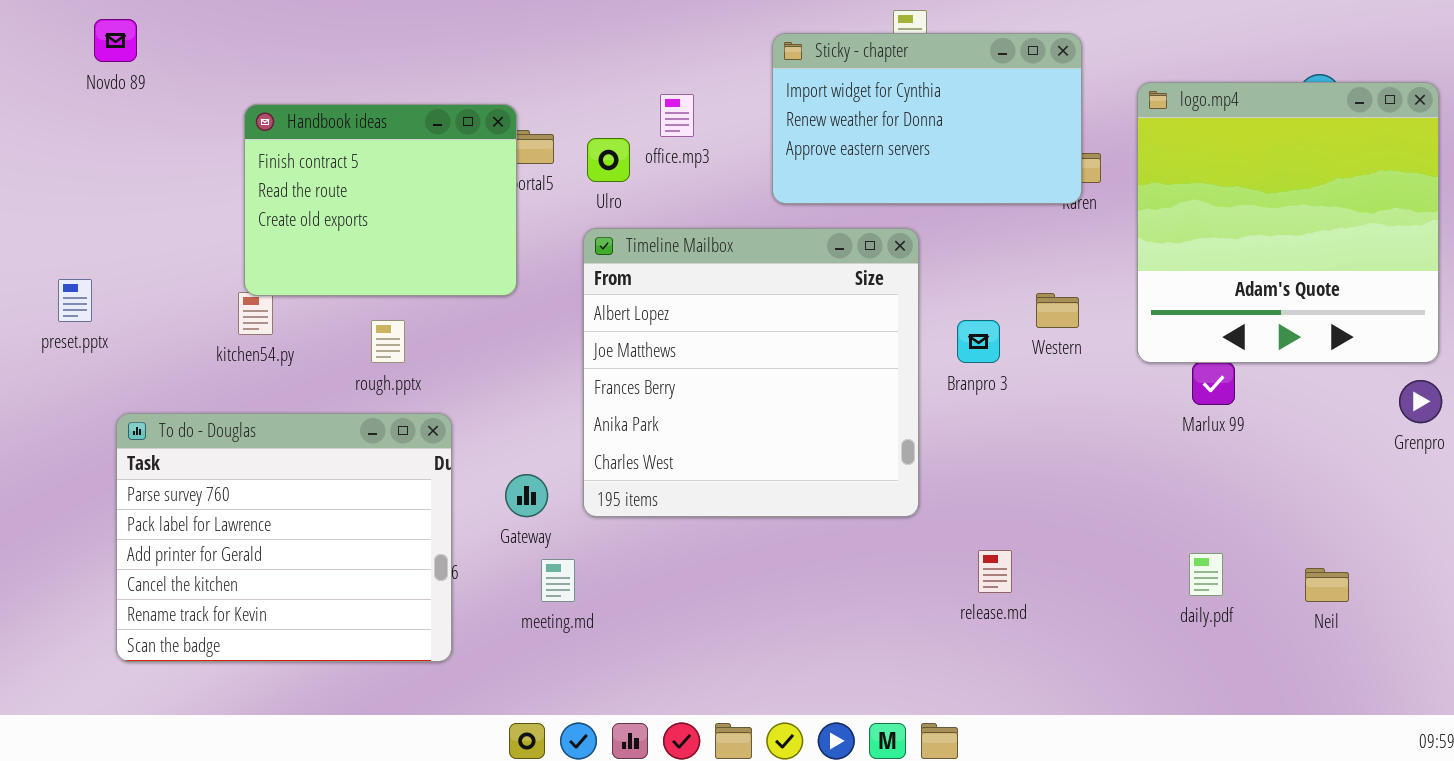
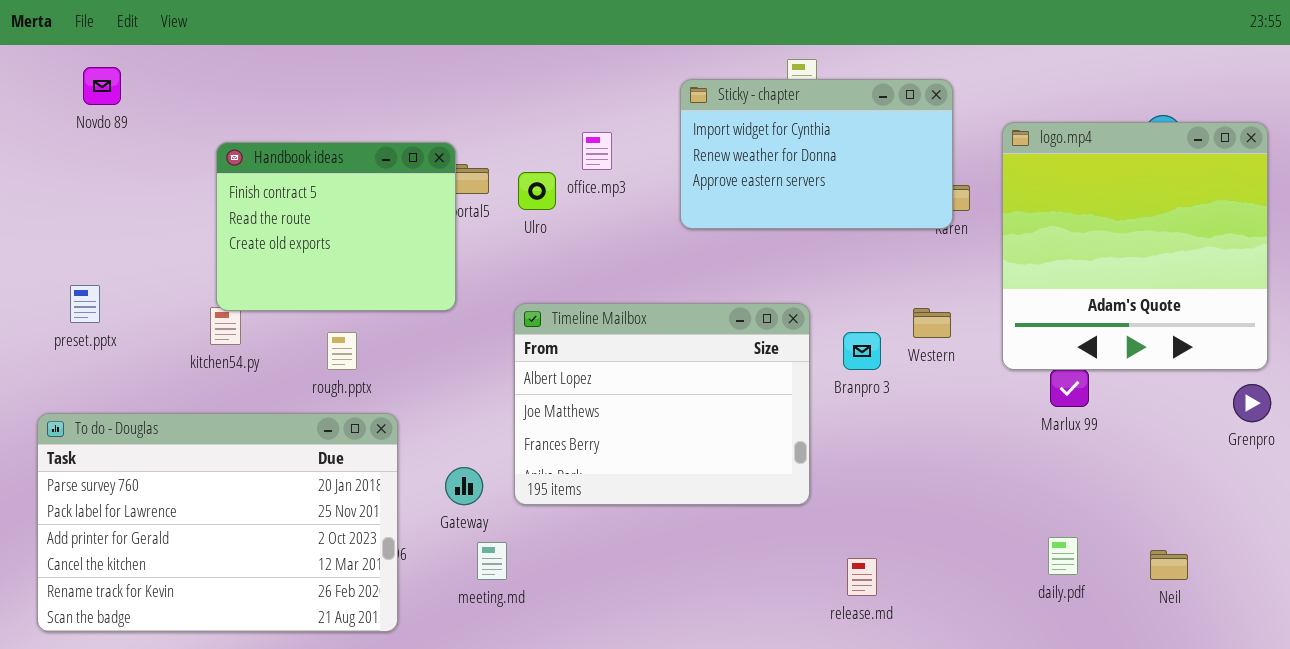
Timeline Mailbox: [583,228,919,517] -> [514,303,810,505], resized
preset.pptx: [58,279,92,322] -> [70,285,100,323], moved
To do - Douglas: [116,413,452,662] -> [37,413,398,632], resized
release.md: [978,550,1012,593] -> [847,558,877,596], moved

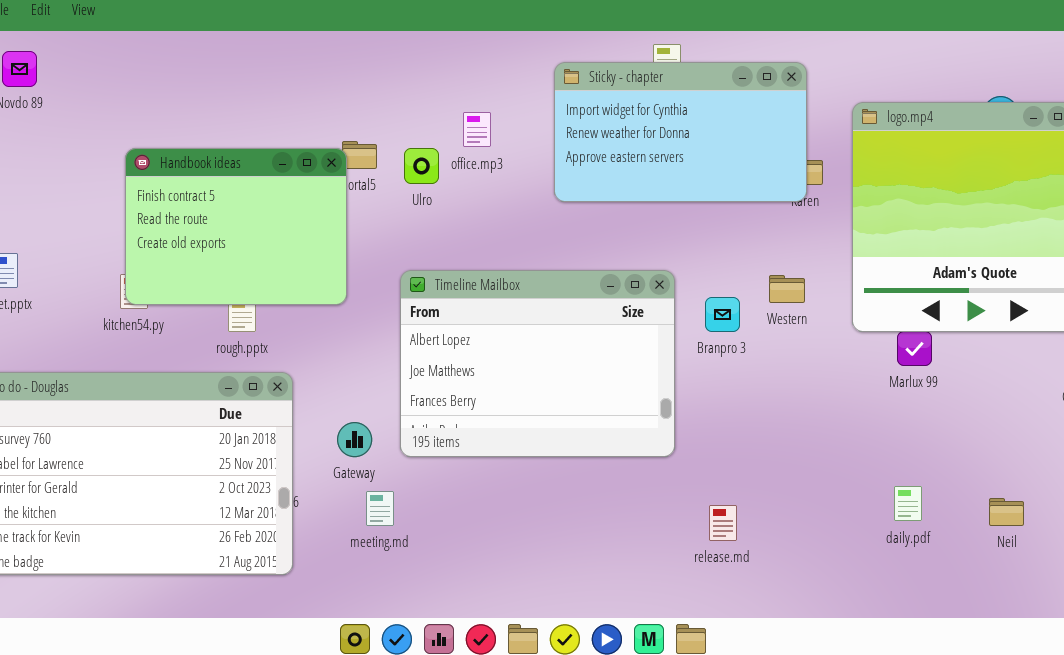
Handbook ideas: [216,142,456,311] -> [125,148,347,305], moved

